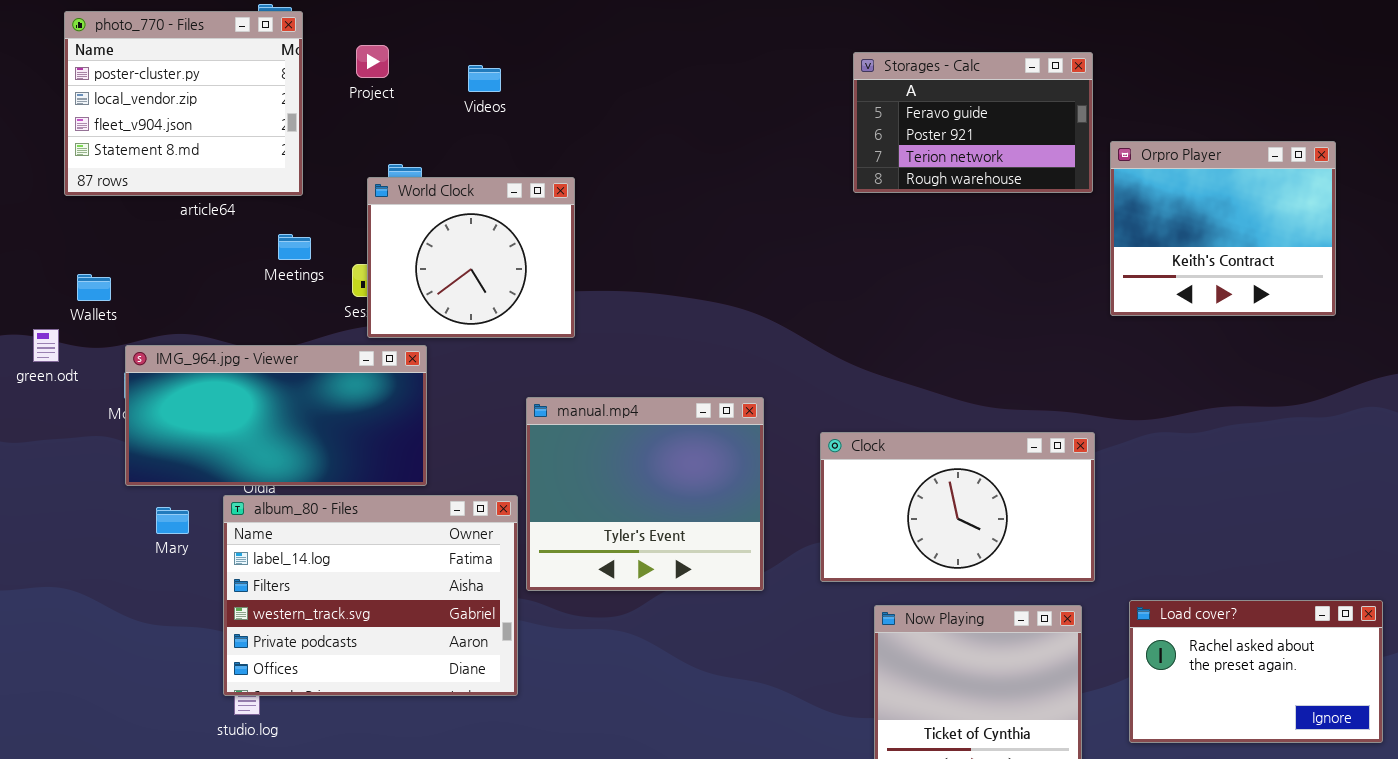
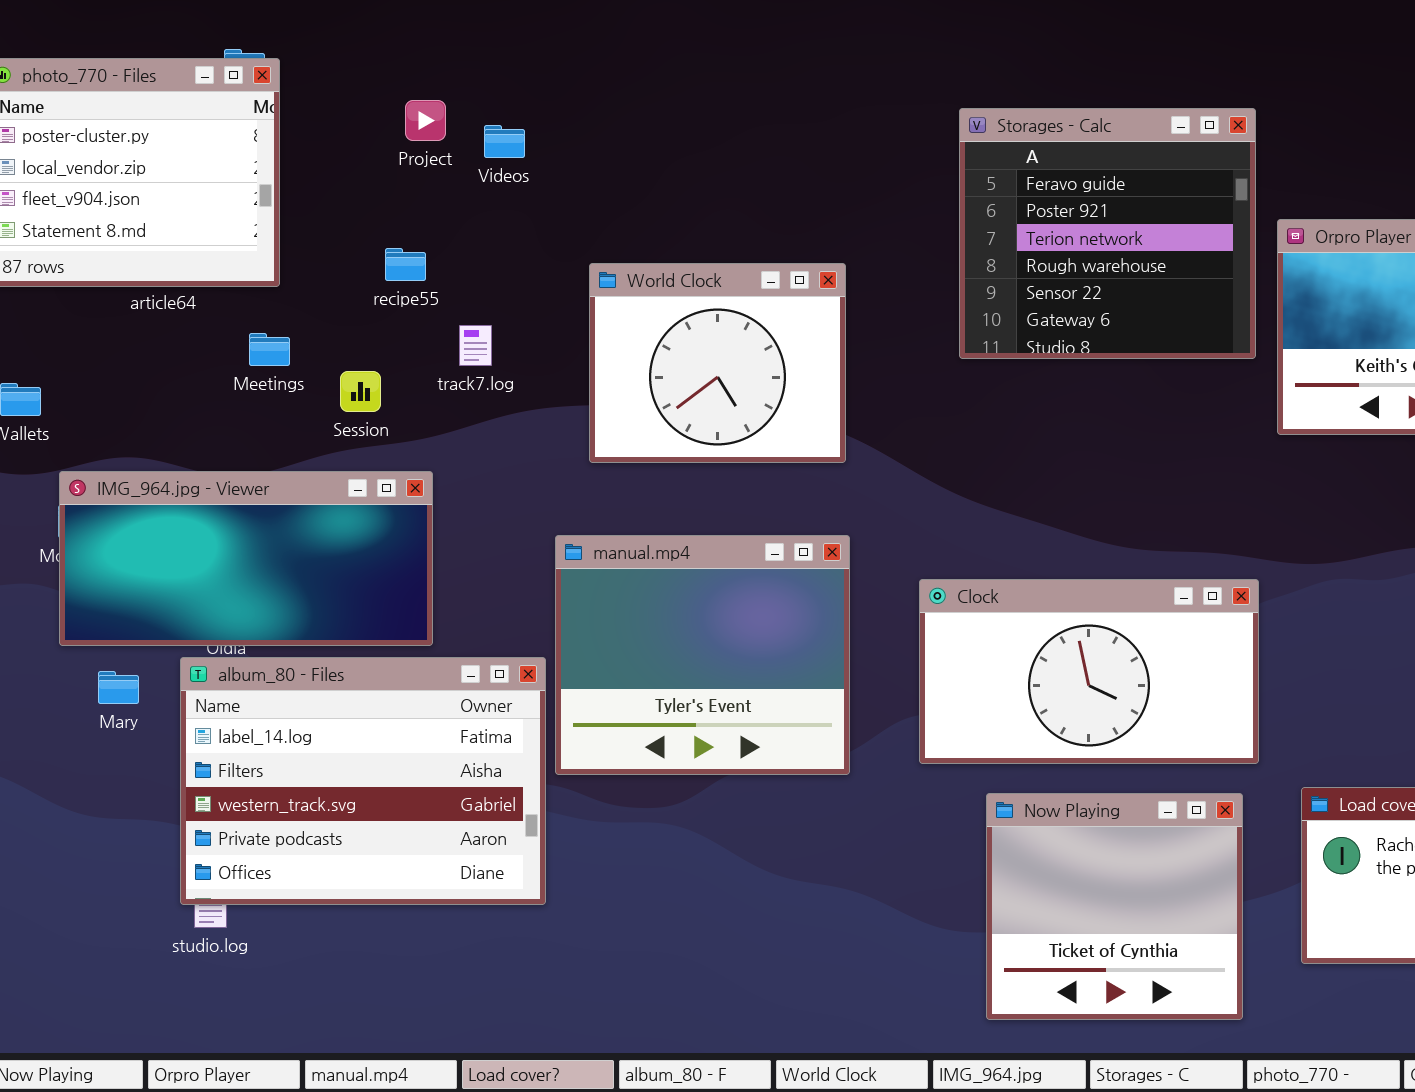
Project: [356,45,389,78] -> [405,100,446,141], moved
Storages - Calc: [853,52,1093,193] -> [959,108,1256,359], resized
World Clock: [367,177,575,338] -> [589,263,846,463], moved

